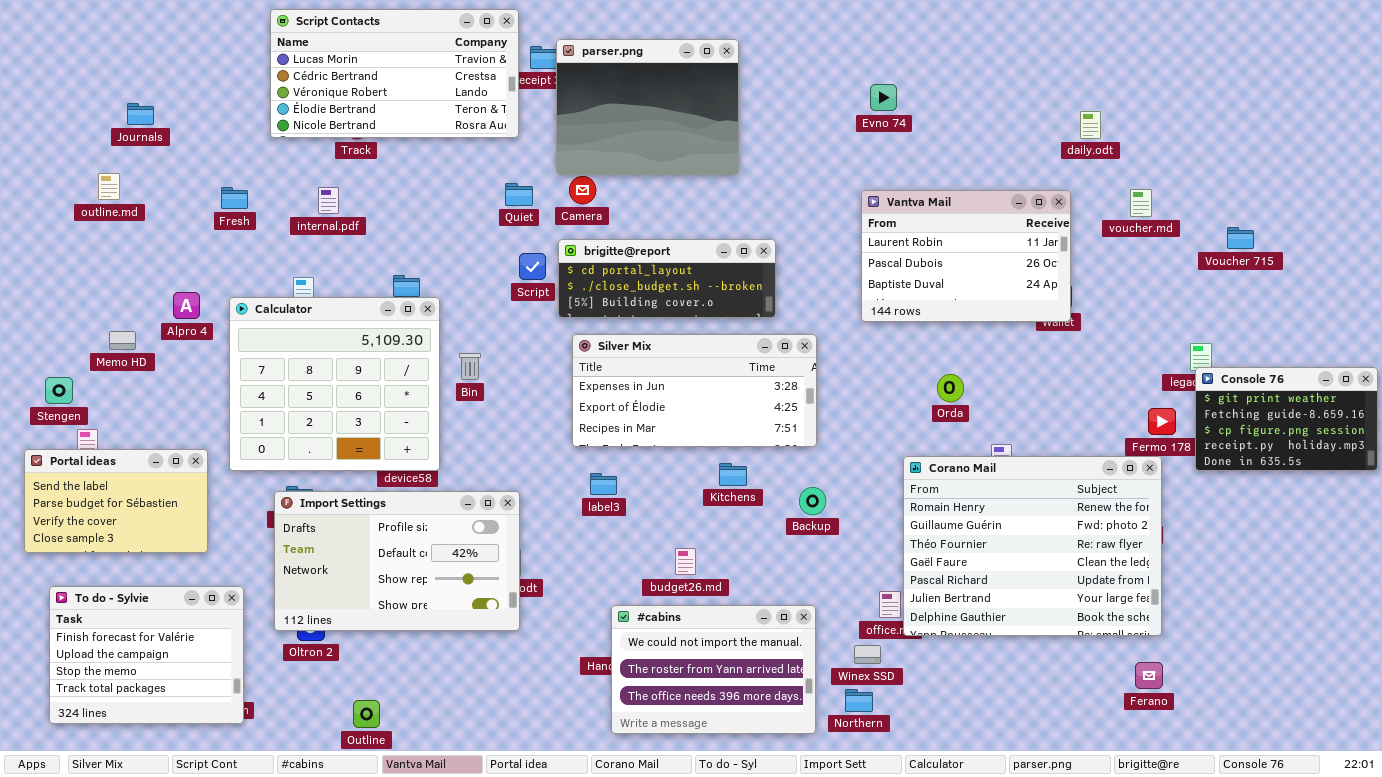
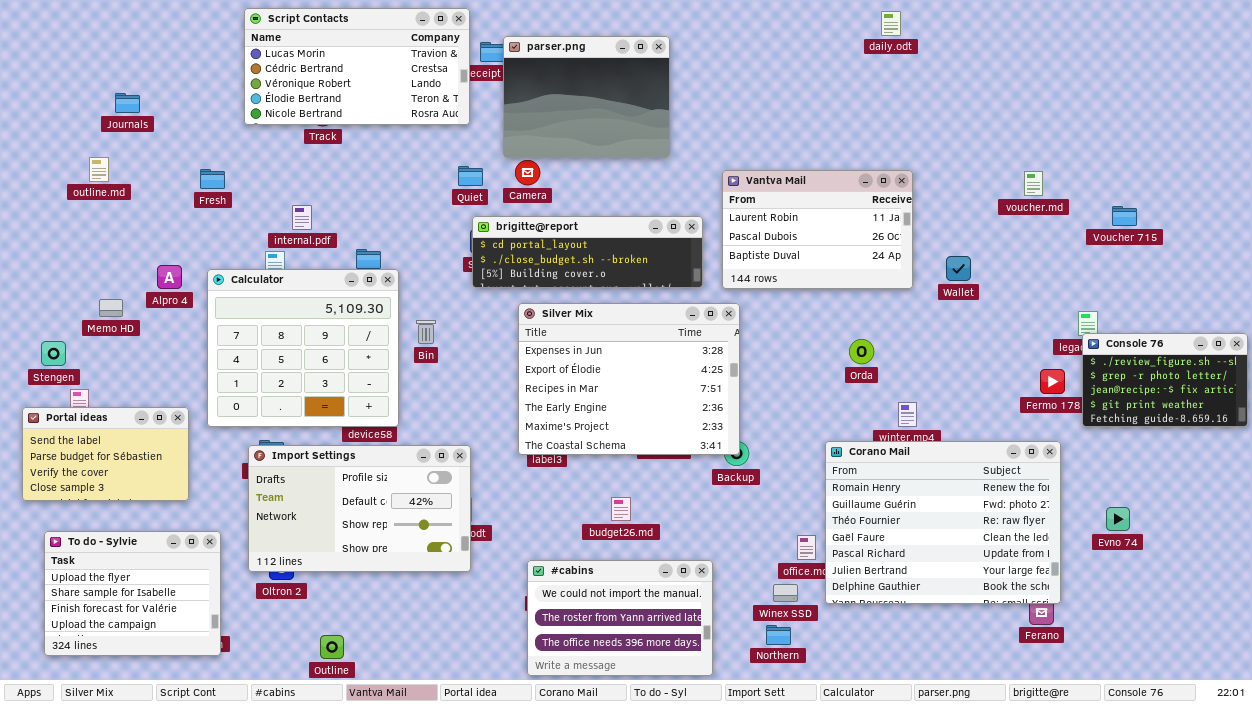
Evno 74: [870,84,897,111] -> [1106,507,1130,531], moved
daily.odt: [1080,111,1101,139] -> [881,11,901,36], moved
internal.pdf: [318,187,339,214] -> [292,205,312,230], moved
Vantva Mail: [861,190,1071,322] -> [722,170,913,289], moved
brigitte@report: [558,239,776,318] -> [472,216,703,288], resized
Silver Mix: [572,334,817,447] -> [518,303,740,455], resized
Console 76: [1195,367,1378,471] -> [1082,333,1248,427], scrolled up 3 rows
Corano Mail: [903,456,1162,636] -> [825,441,1061,604], moved
To do - Sylvie: [49,586,244,724] -> [44,531,221,656], scrolled up 2 rows
#cabins: [611,605,816,734] -> [527,560,713,676], moved

